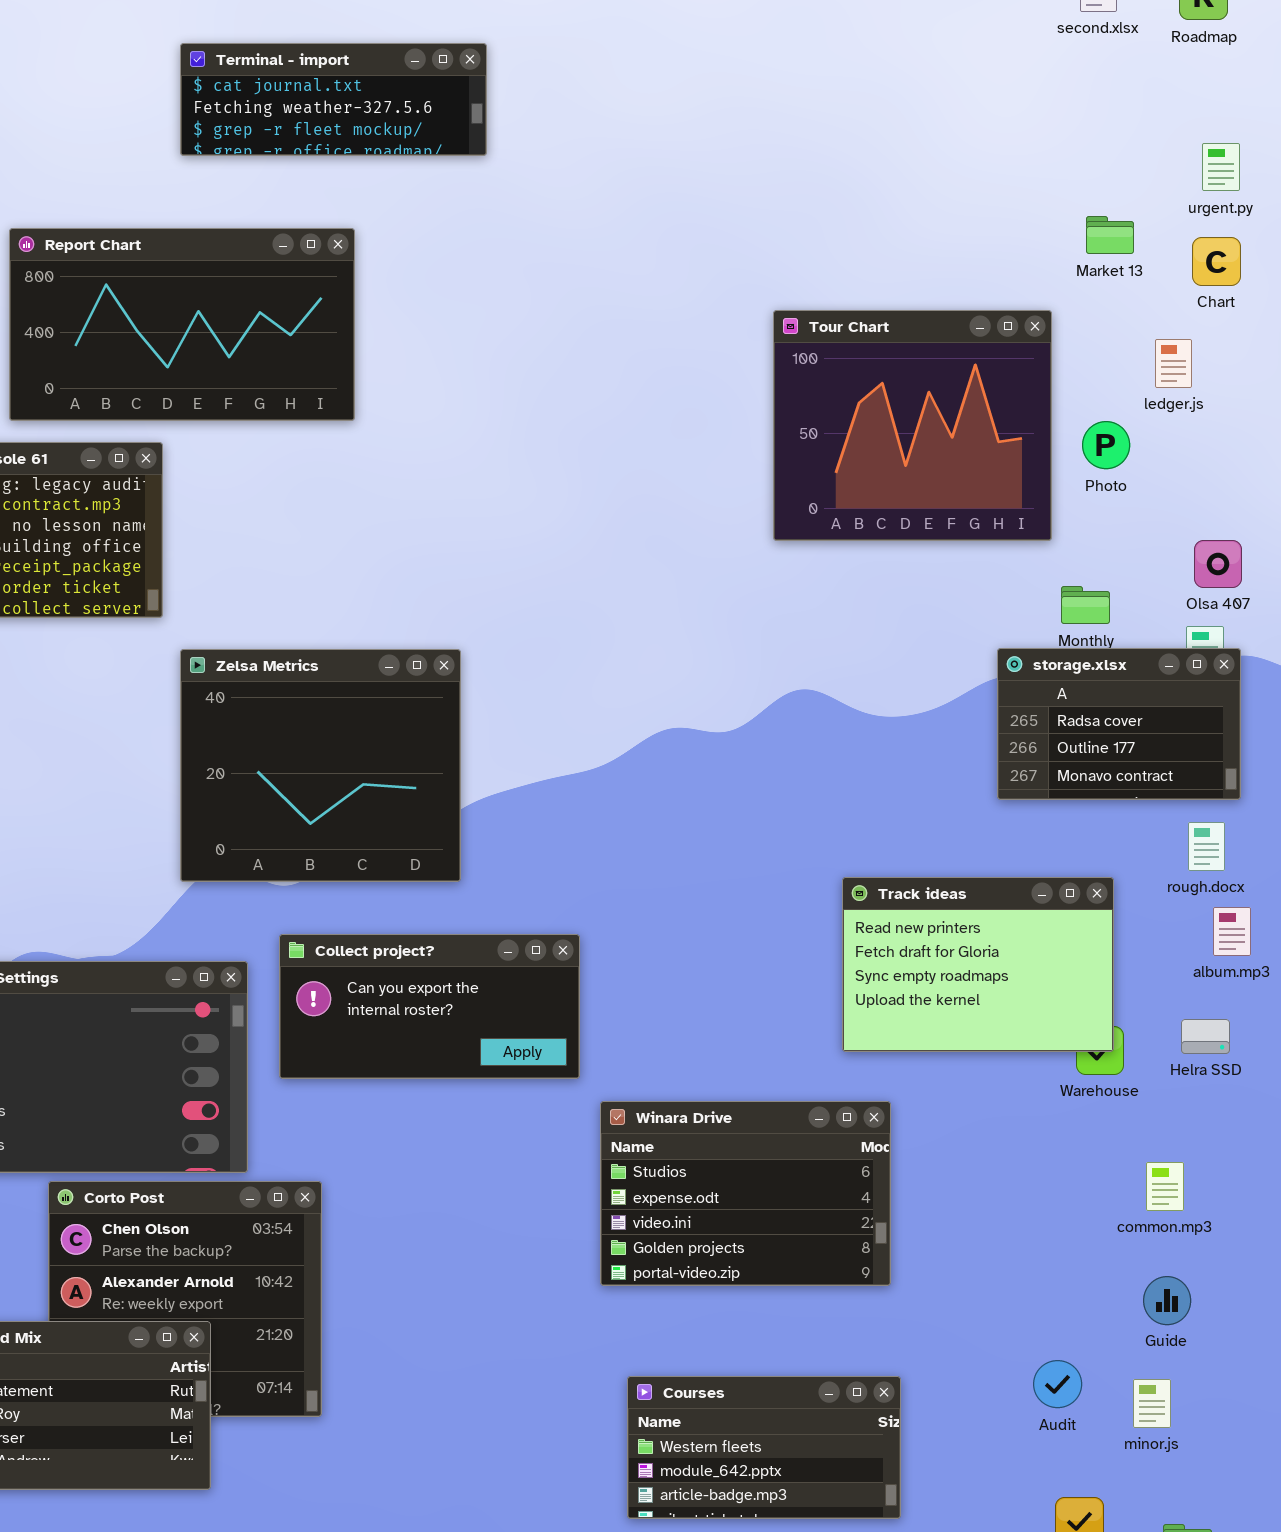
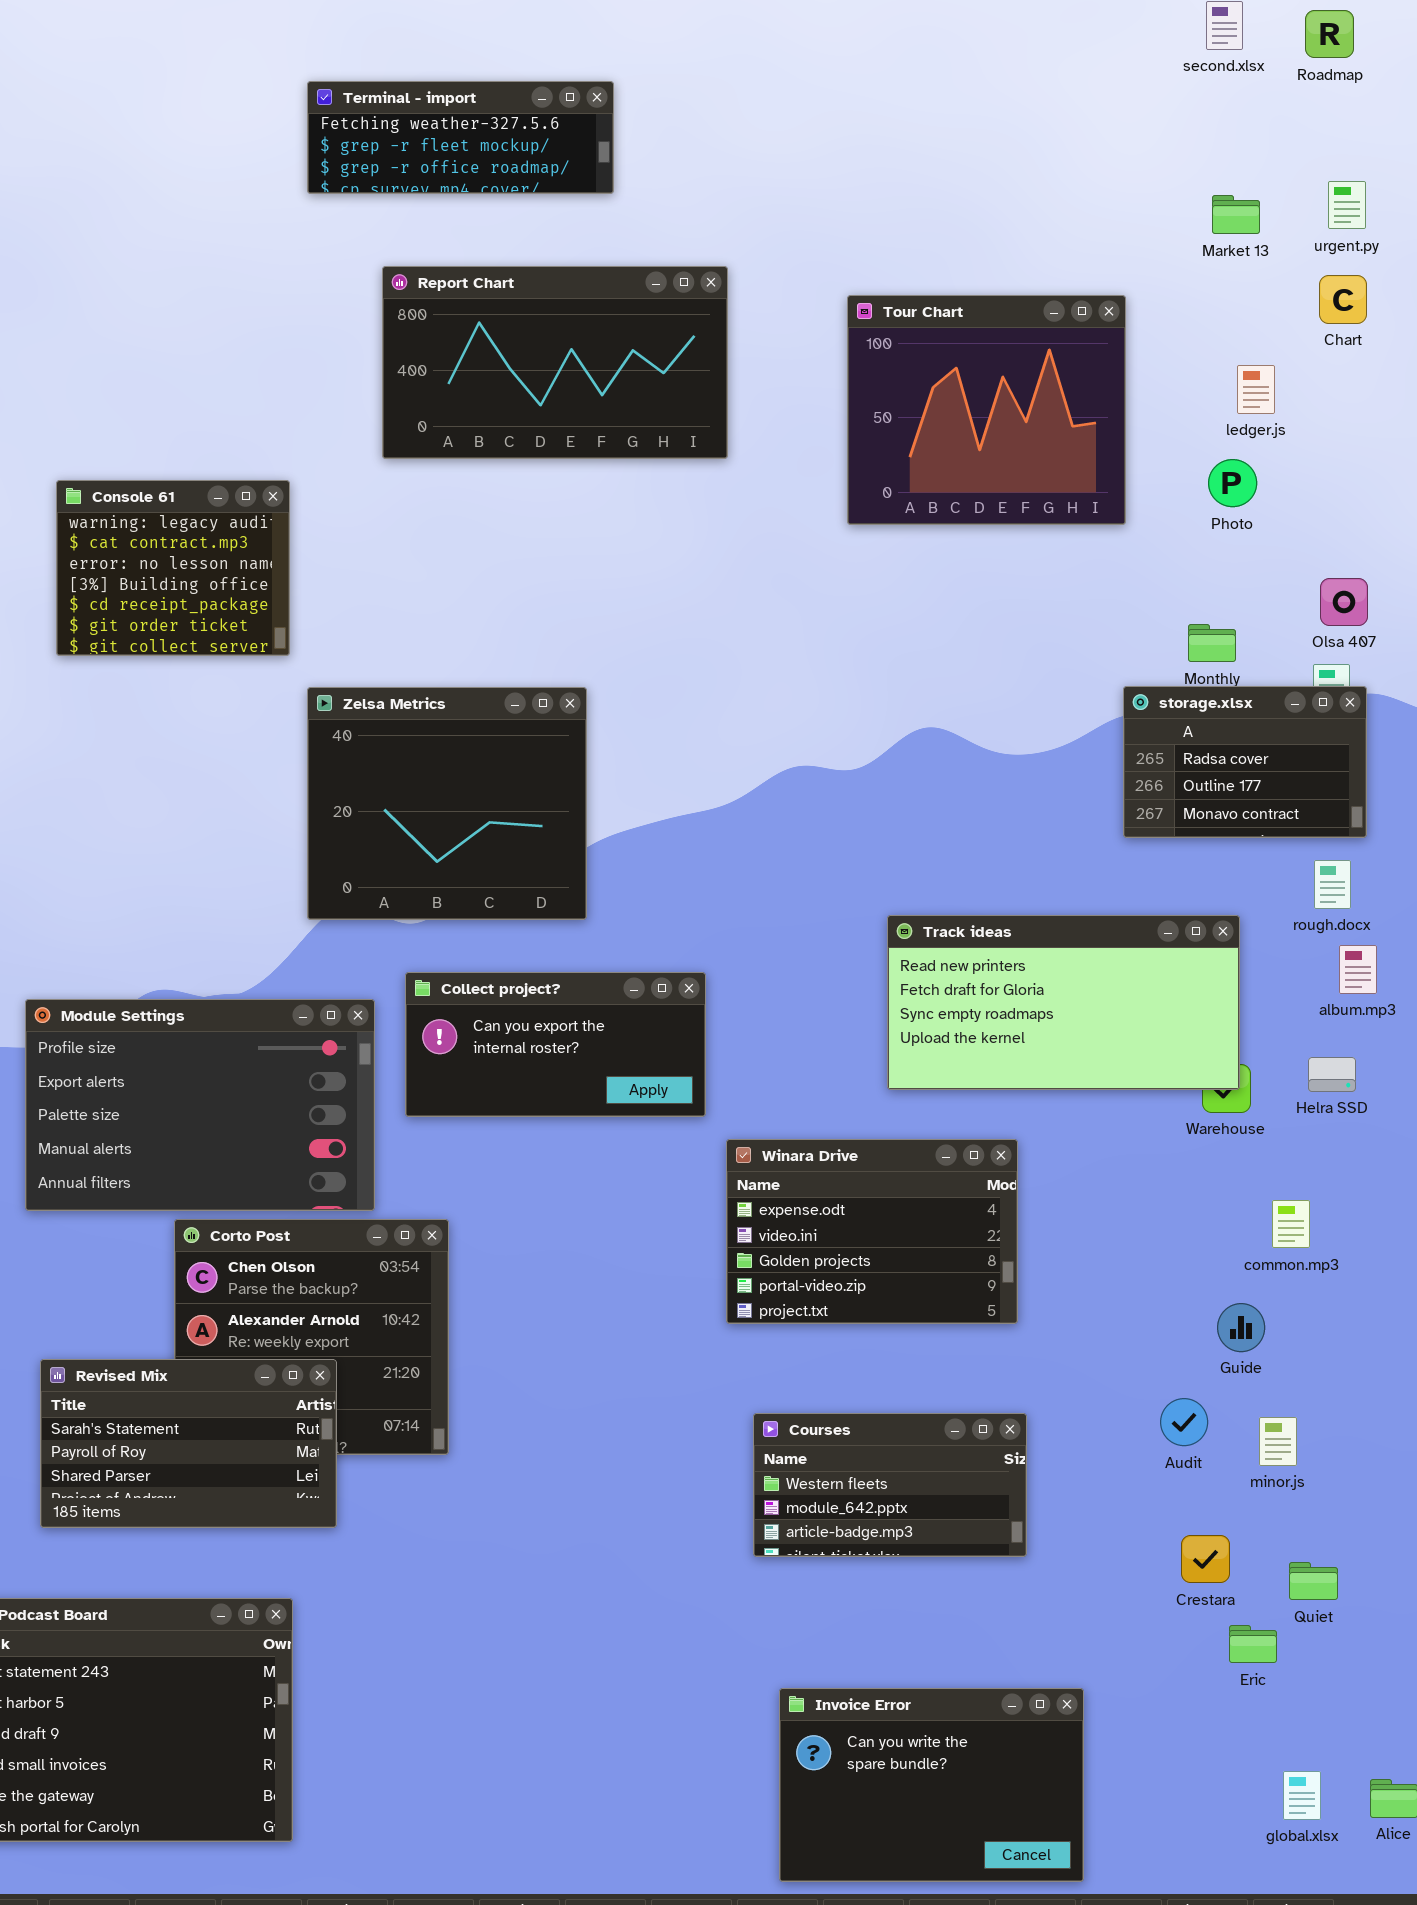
Terminal - import: [180,43,487,156] -> [307,81,614,194], scrolled down 1 row
Market 13: [1086,216,1134,254] -> [1212,195,1260,234], moved
Report Chart: [9,228,355,421] -> [382,266,728,459], moved
Tour Chart: [773,310,1052,541] -> [847,295,1126,525], moved
ledger.js: [1155,339,1192,388] -> [1237,365,1275,414], moved
Track ideas: [842,877,1114,1052] -> [887,915,1240,1090], resized
Winara Drive: [600,1101,891,1286] -> [726,1139,1018,1324], scrolled down 1 row
Guide: [1143,1276,1191,1325] -> [1217,1303,1265,1352], moved

